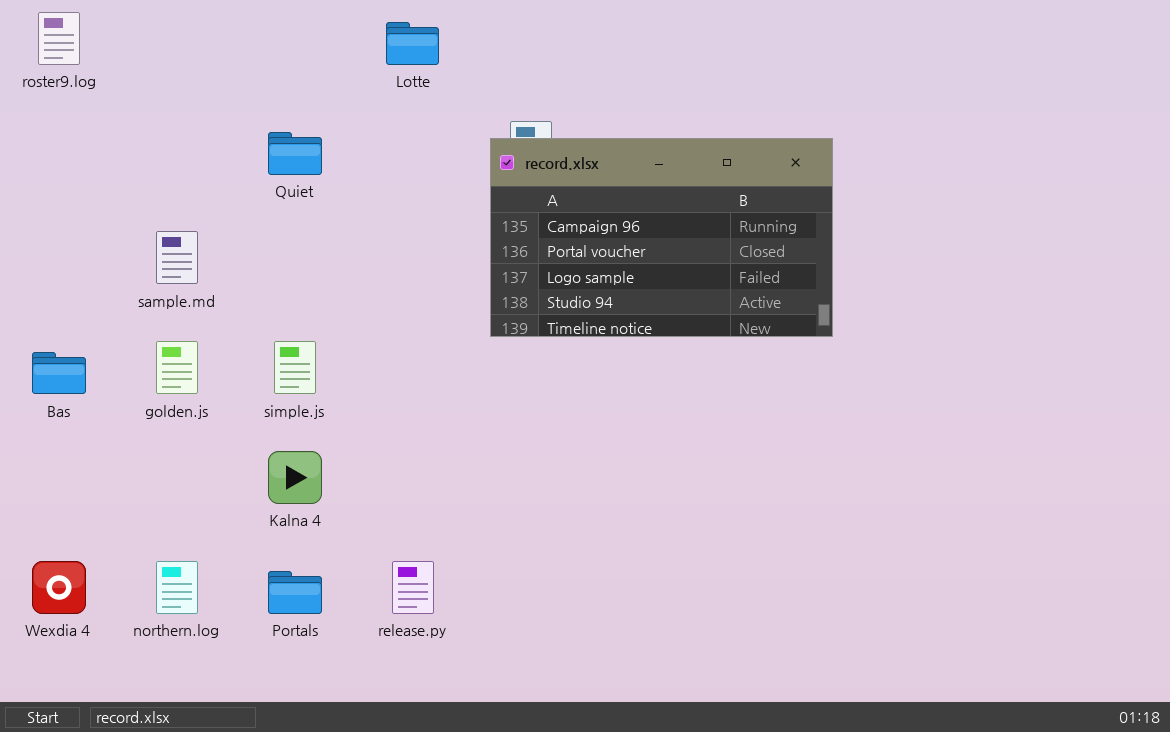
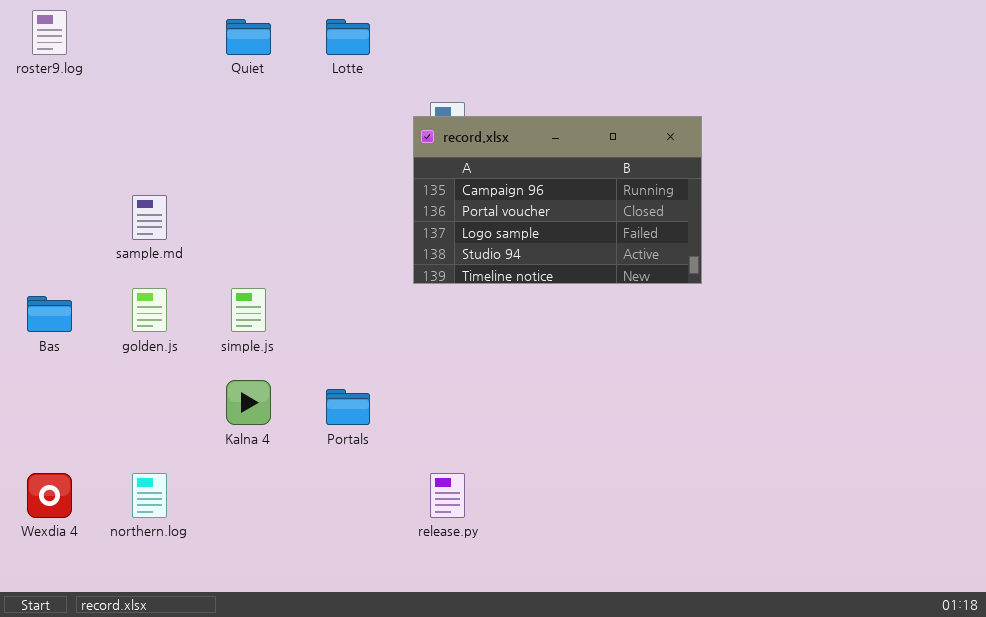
Quiet: [268,132,322,175] -> [226,19,271,55], moved
release.py: [392,561,434,614] -> [430,473,465,518], moved
Portals: [268,571,322,614] -> [326,389,370,425], moved

